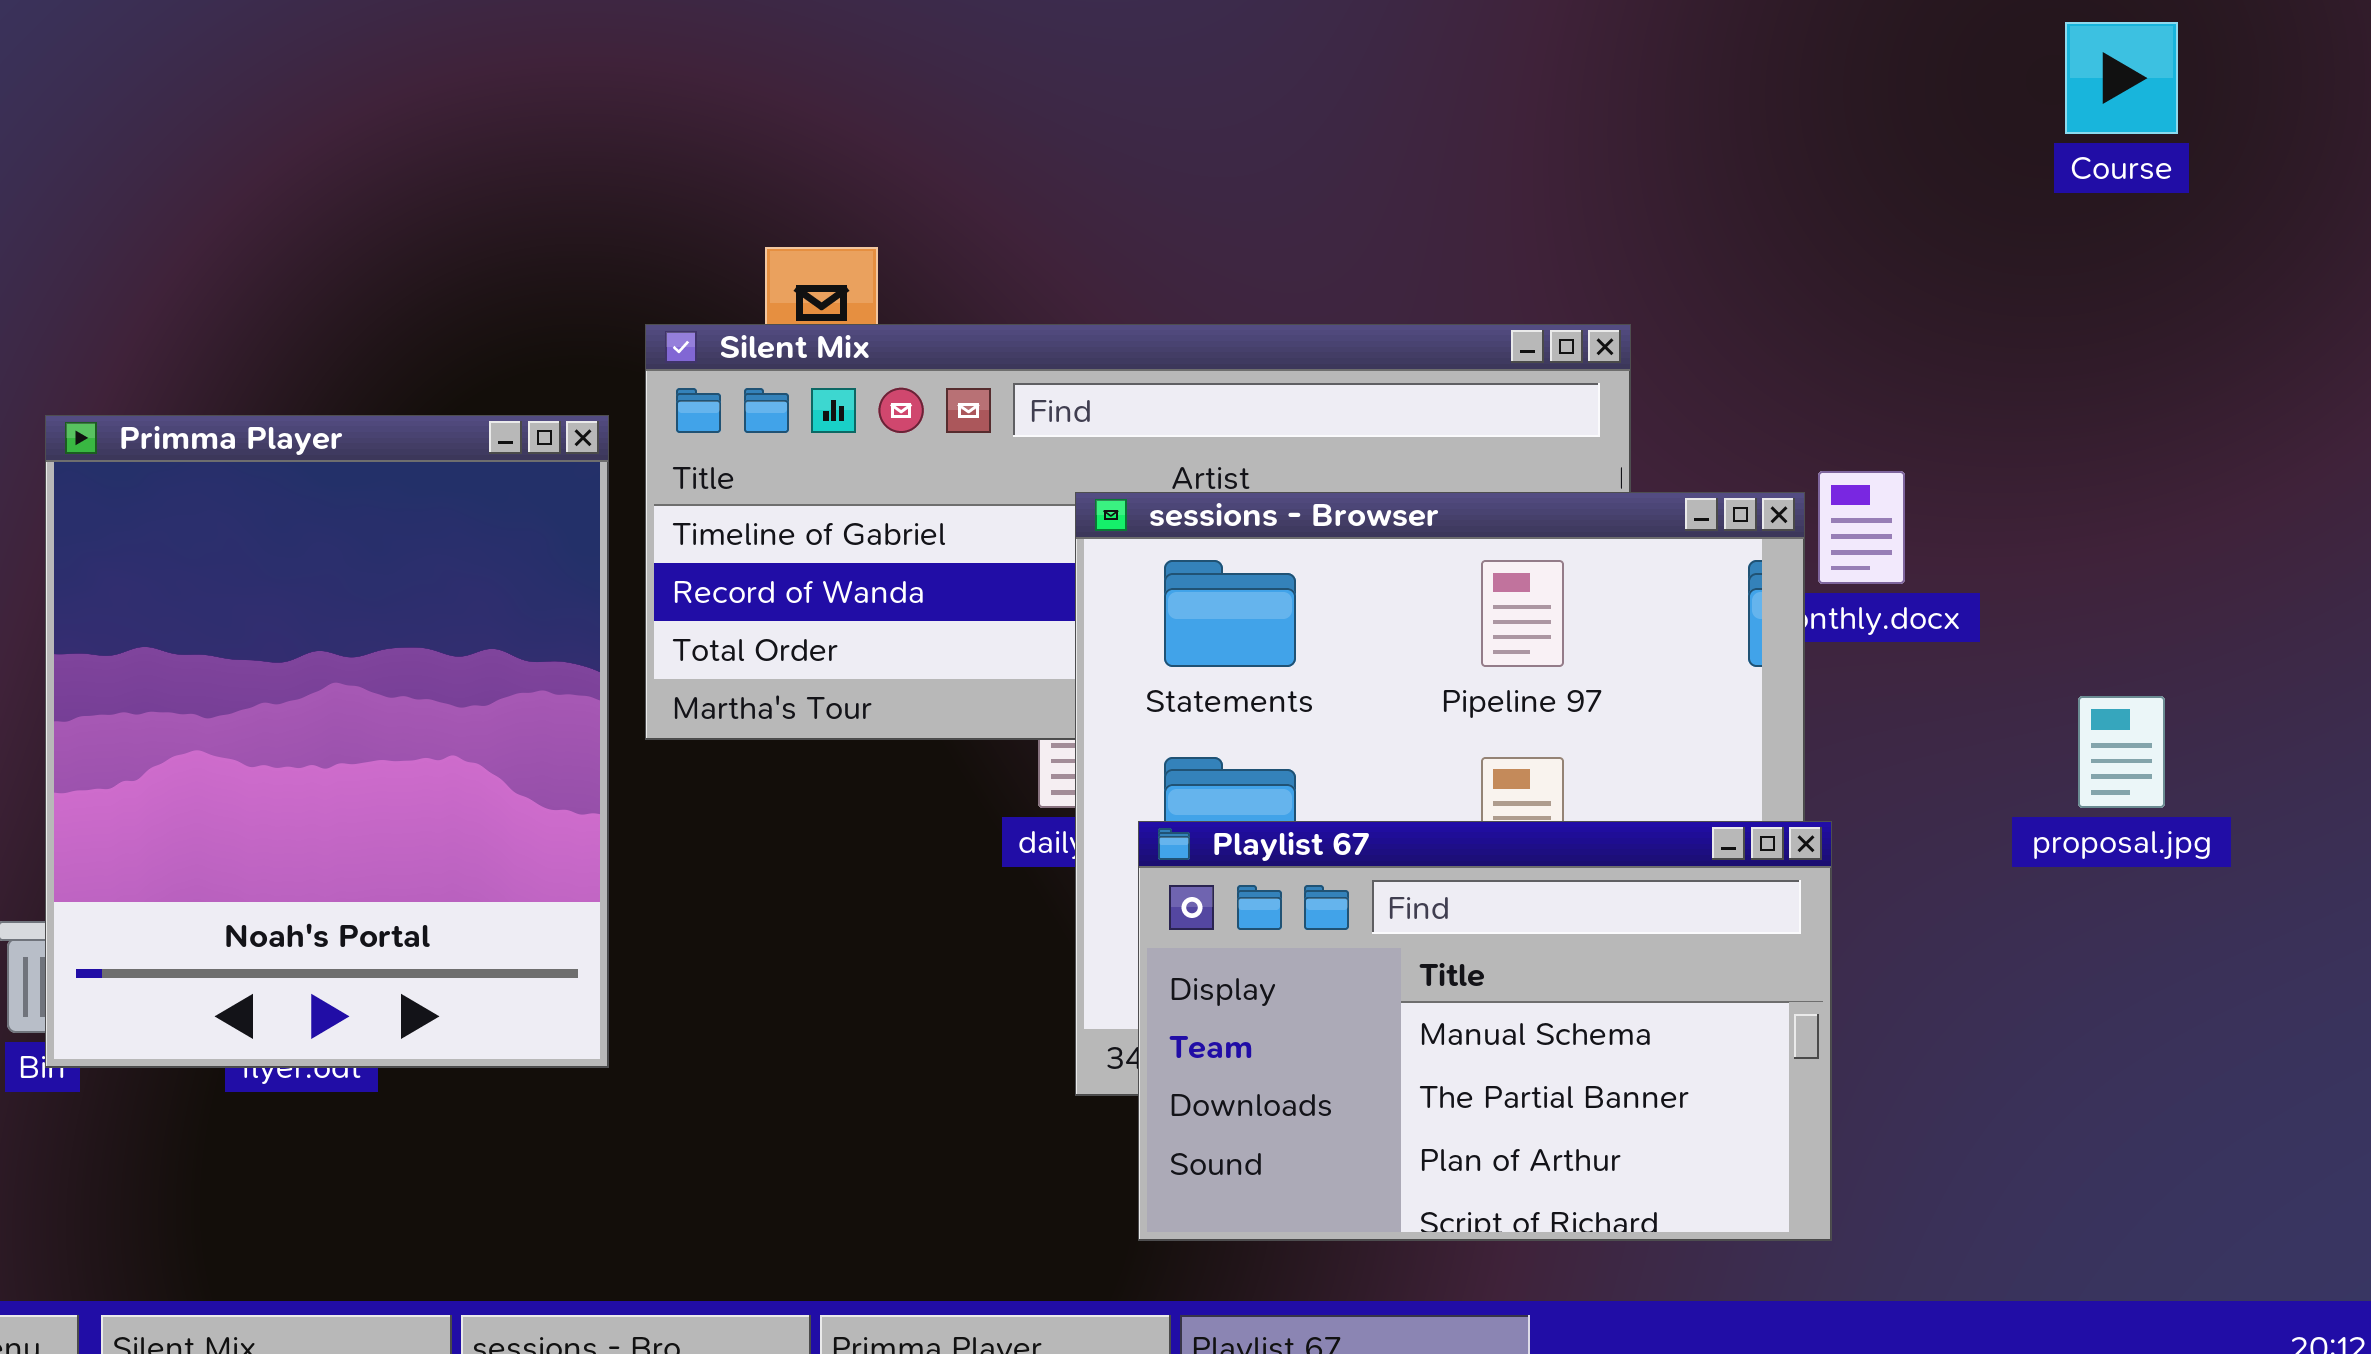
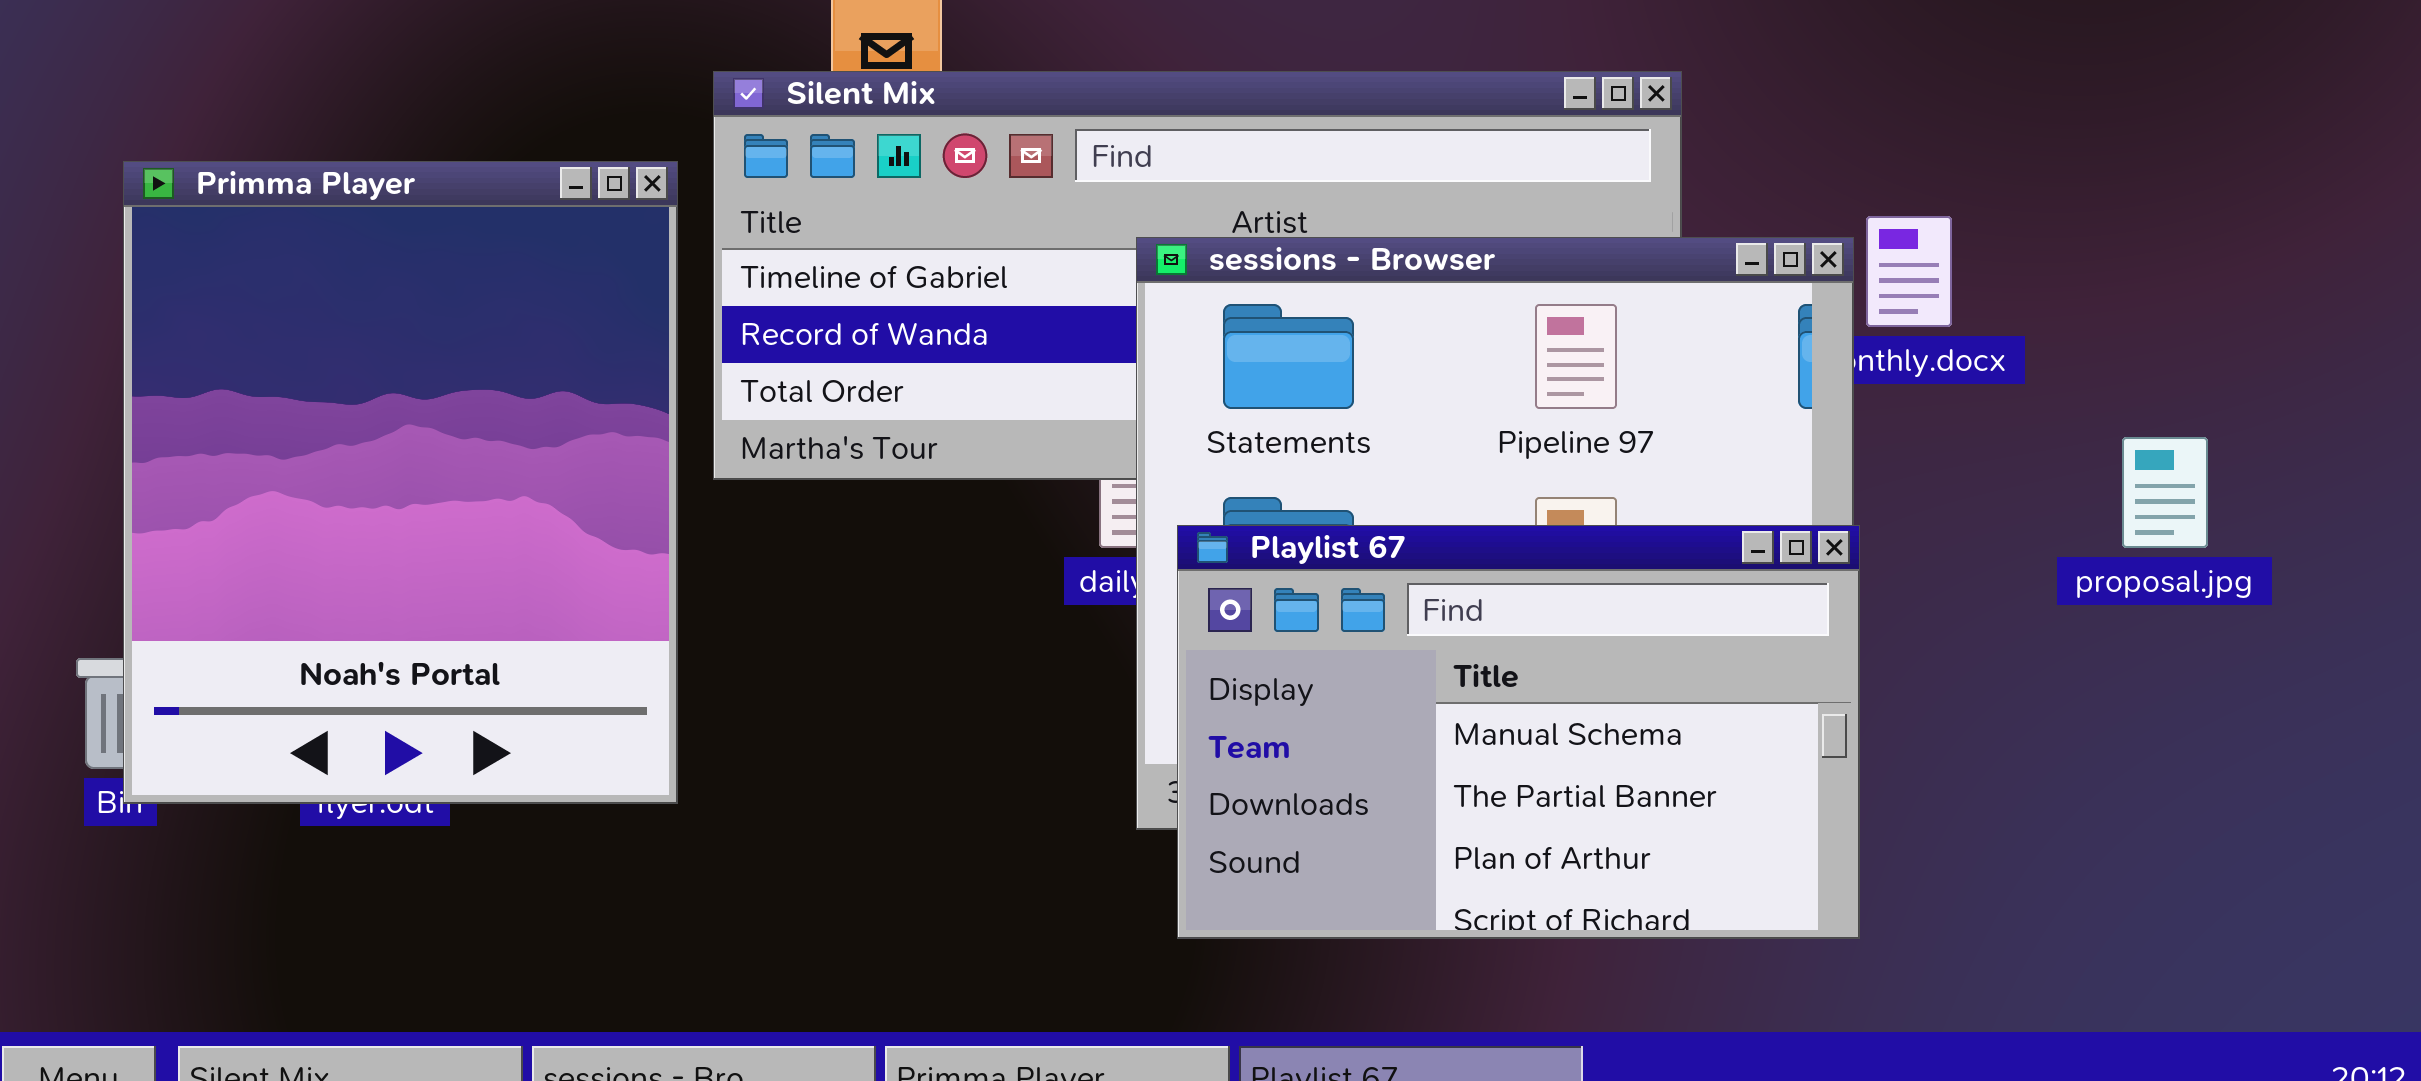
Playlist 67: [1138,821,1832,1241] -> [1177,525,1860,939], moved

